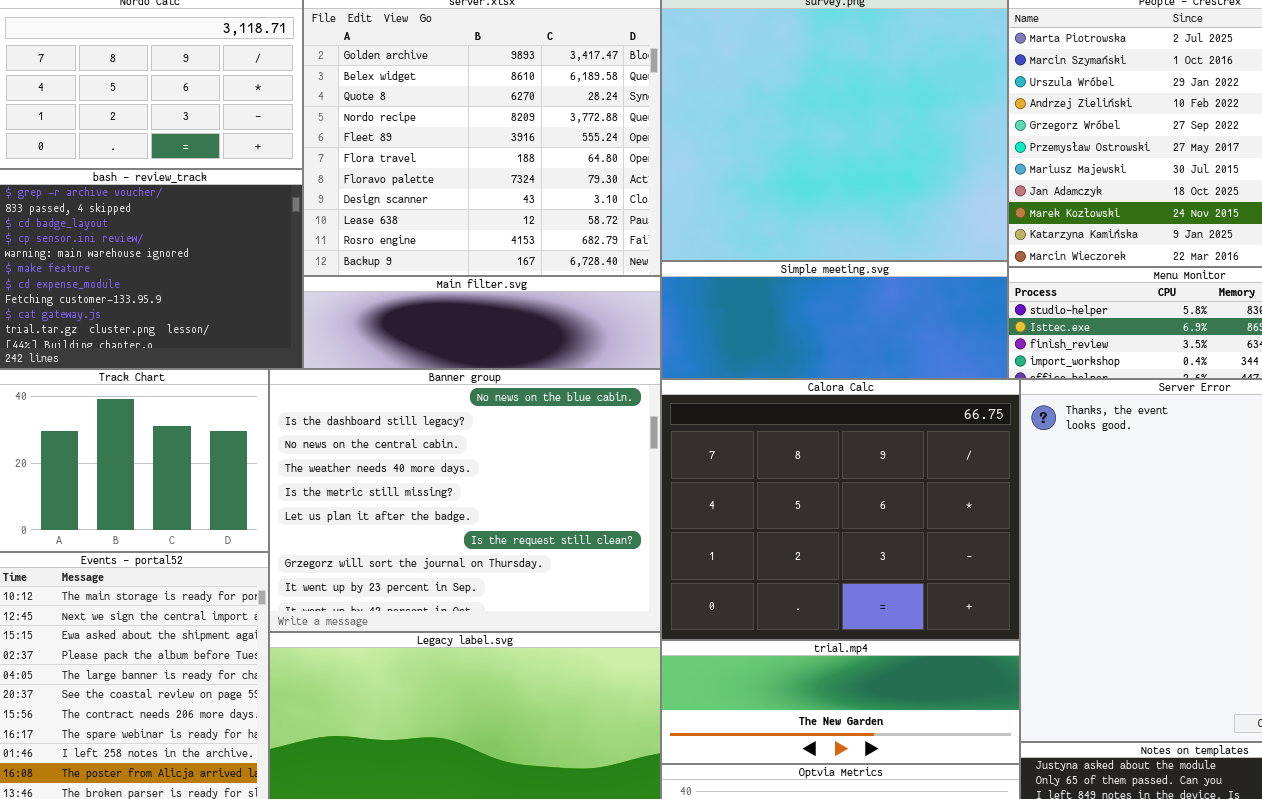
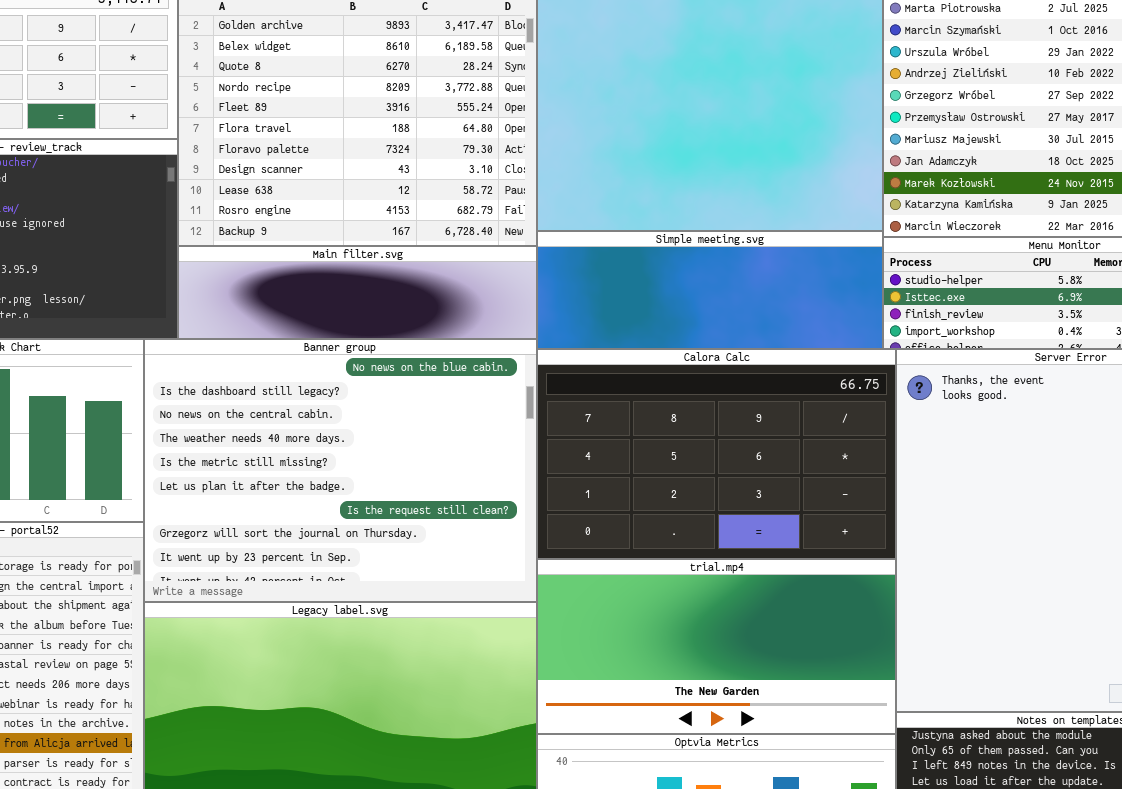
Calora Calc: [661,379,1020,640] -> [537,349,896,559], resized
trial.mp4: [661,640,1020,764] -> [537,559,896,734], resized

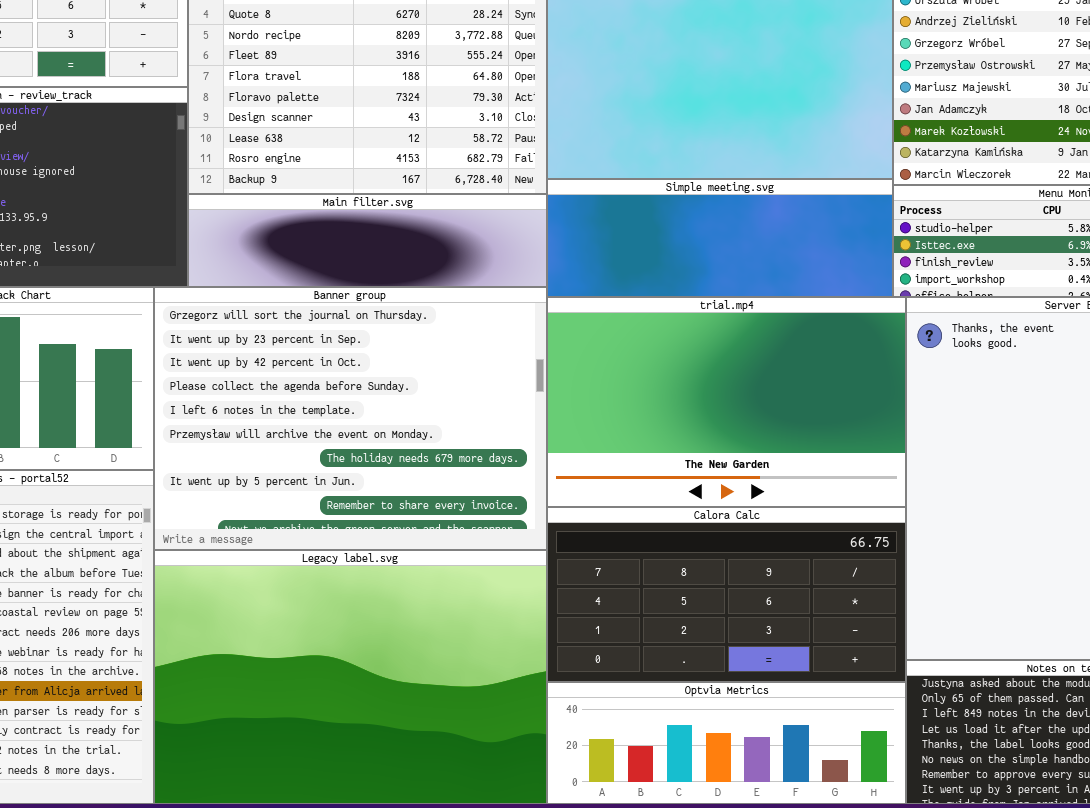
Banner group: [144,339,537,602] -> [154,287,547,550], scrolled down 7 rows
Calora Calc: [537,349,896,559] -> [547,507,906,682], moved, resized
trial.mp4: [537,559,896,734] -> [547,297,906,507], moved, resized

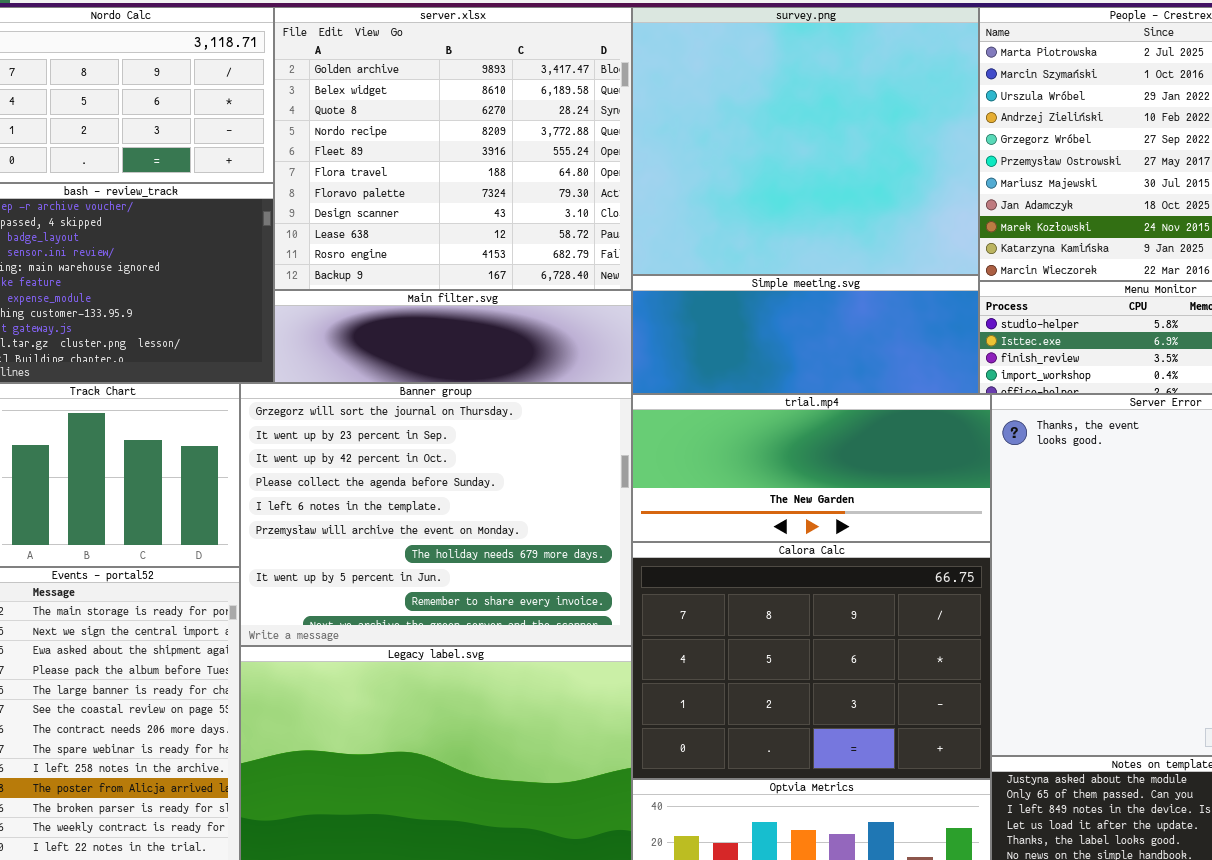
trial.mp4: [547,297,906,507] -> [632,394,991,542], resized
Calora Calc: [547,507,906,682] -> [632,542,991,779], resized

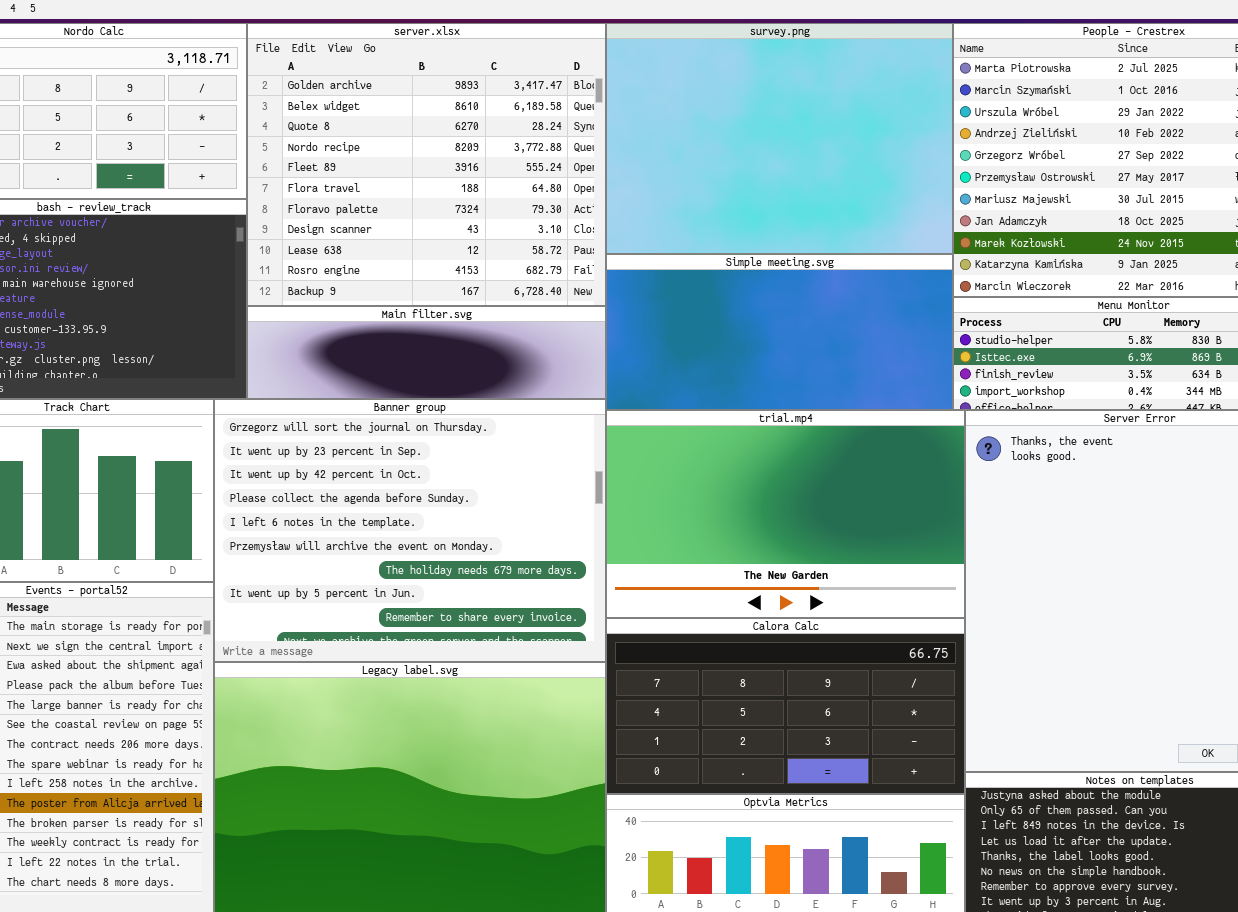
survey.png: [632,7,979,275] -> [606,23,953,254], resized
Simple meeting.svg: [632,275,979,394] -> [606,254,953,410], resized
trial.mp4: [632,394,991,542] -> [606,410,965,618], resized
Calora Calc: [632,542,991,779] -> [606,618,965,794], resized

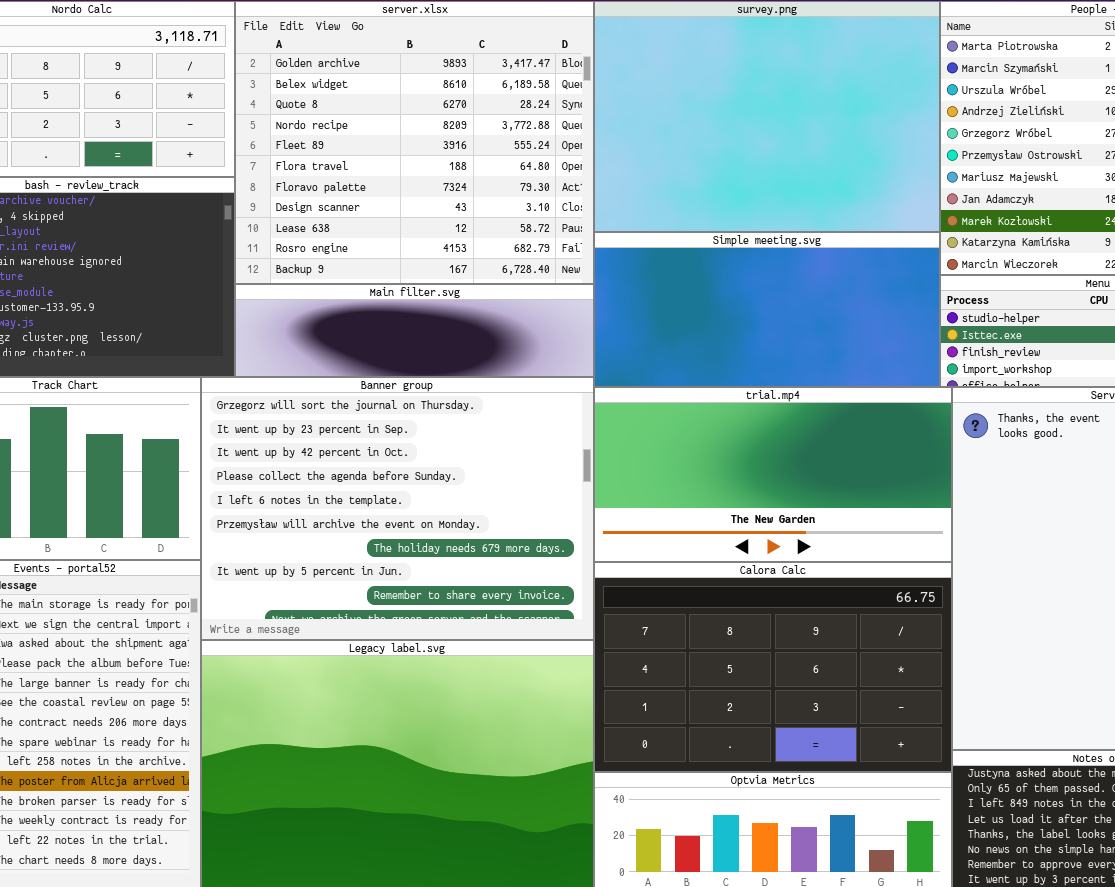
trial.mp4: [606,410,965,618] -> [594,387,952,562], resized
Calora Calc: [606,618,965,794] -> [594,562,952,772], resized

